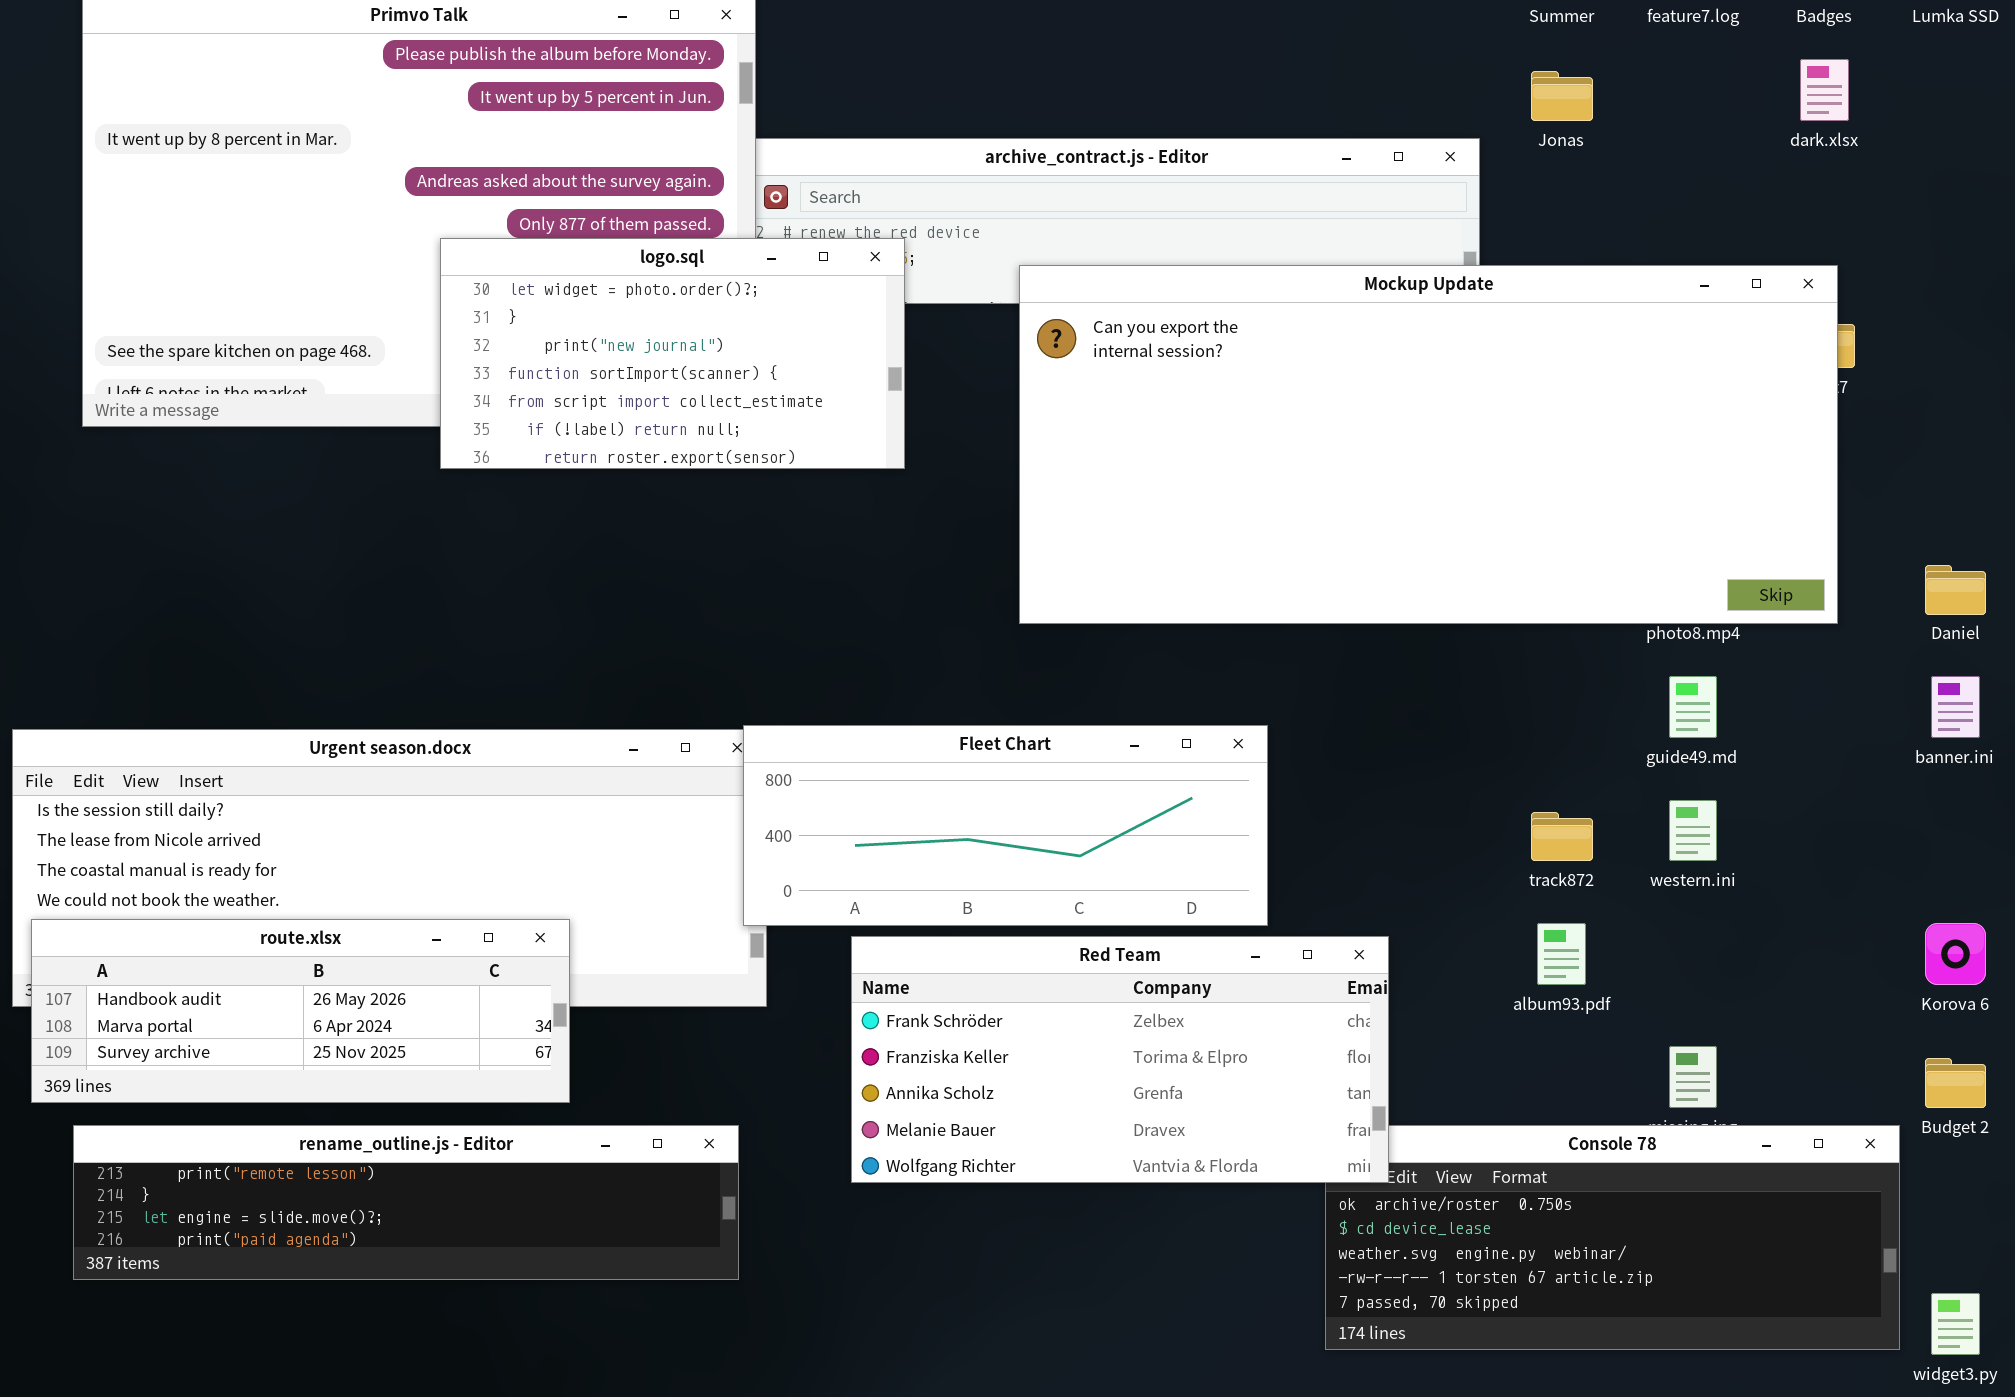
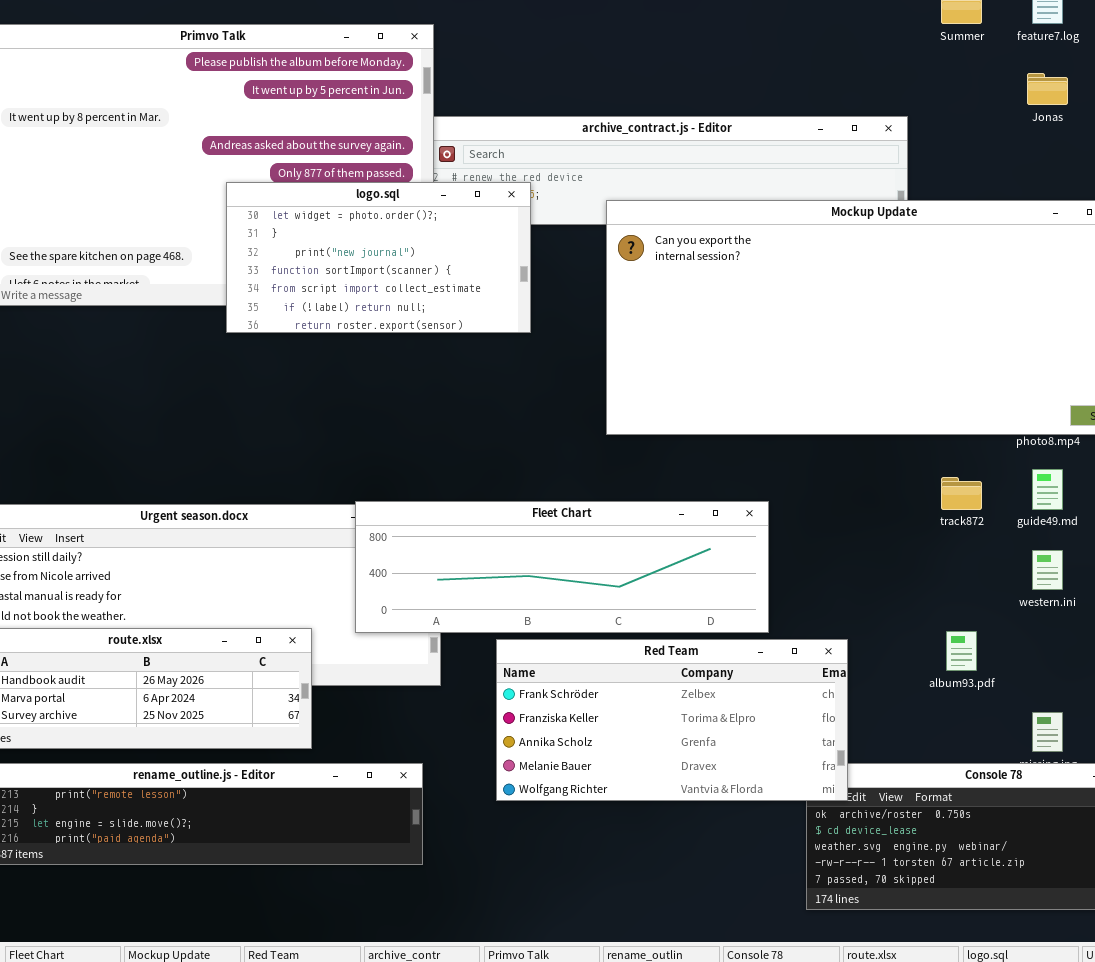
Jonas: [1531,71,1593,121] -> [1027,73,1068,105], moved
Fleet Chart: [743,725,1268,926] -> [355,501,769,633], resized
track872: [1531,812,1593,861] -> [941,477,982,510], moved

